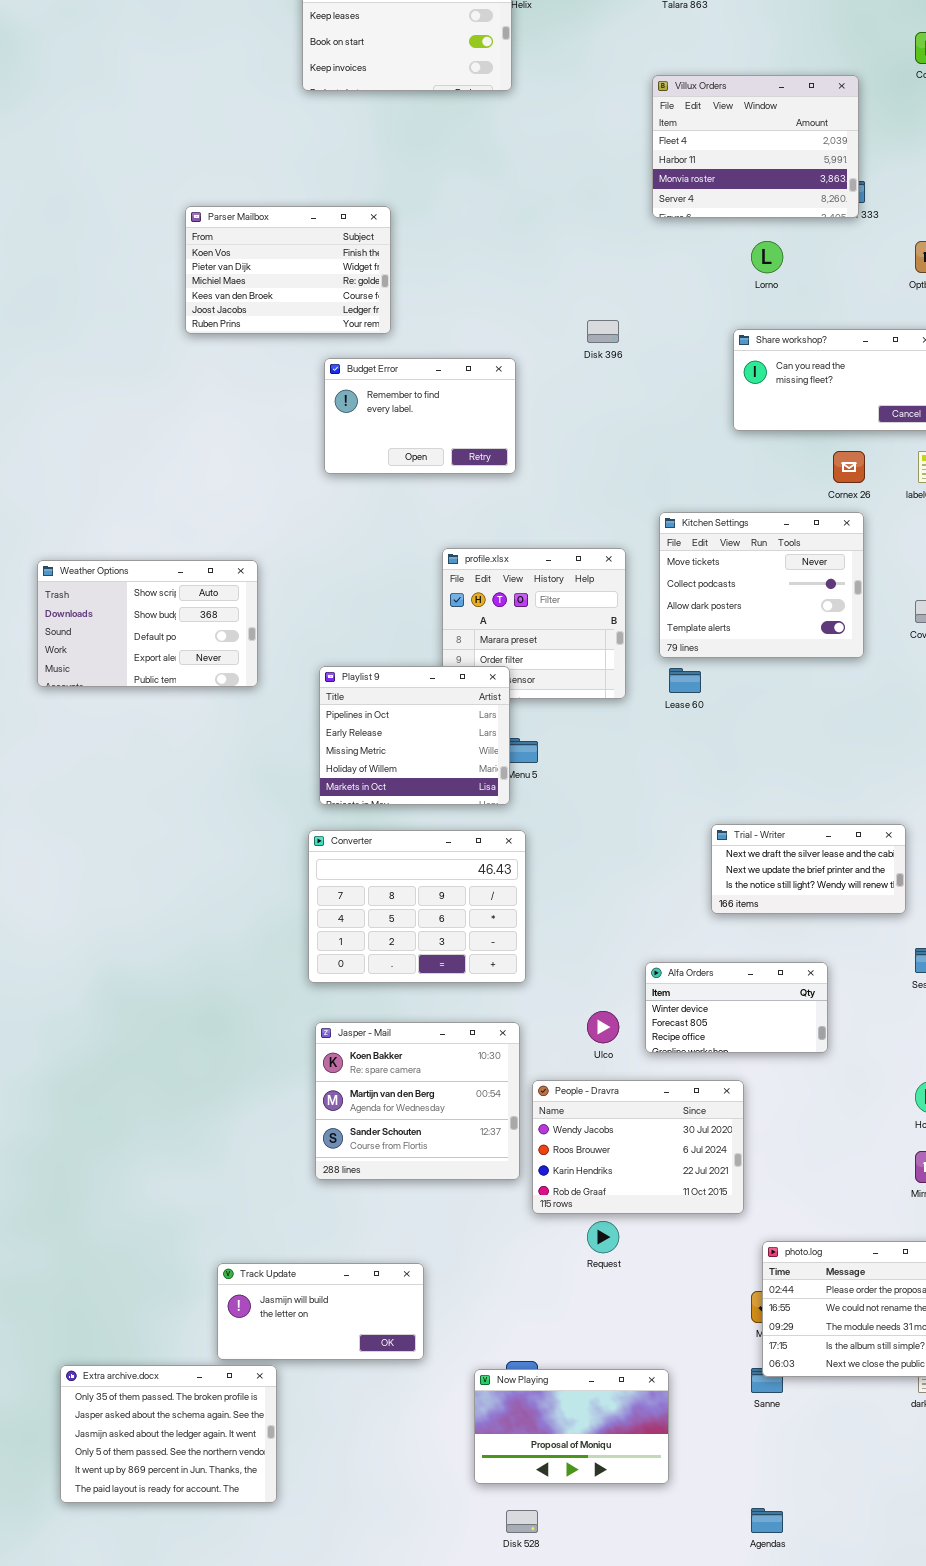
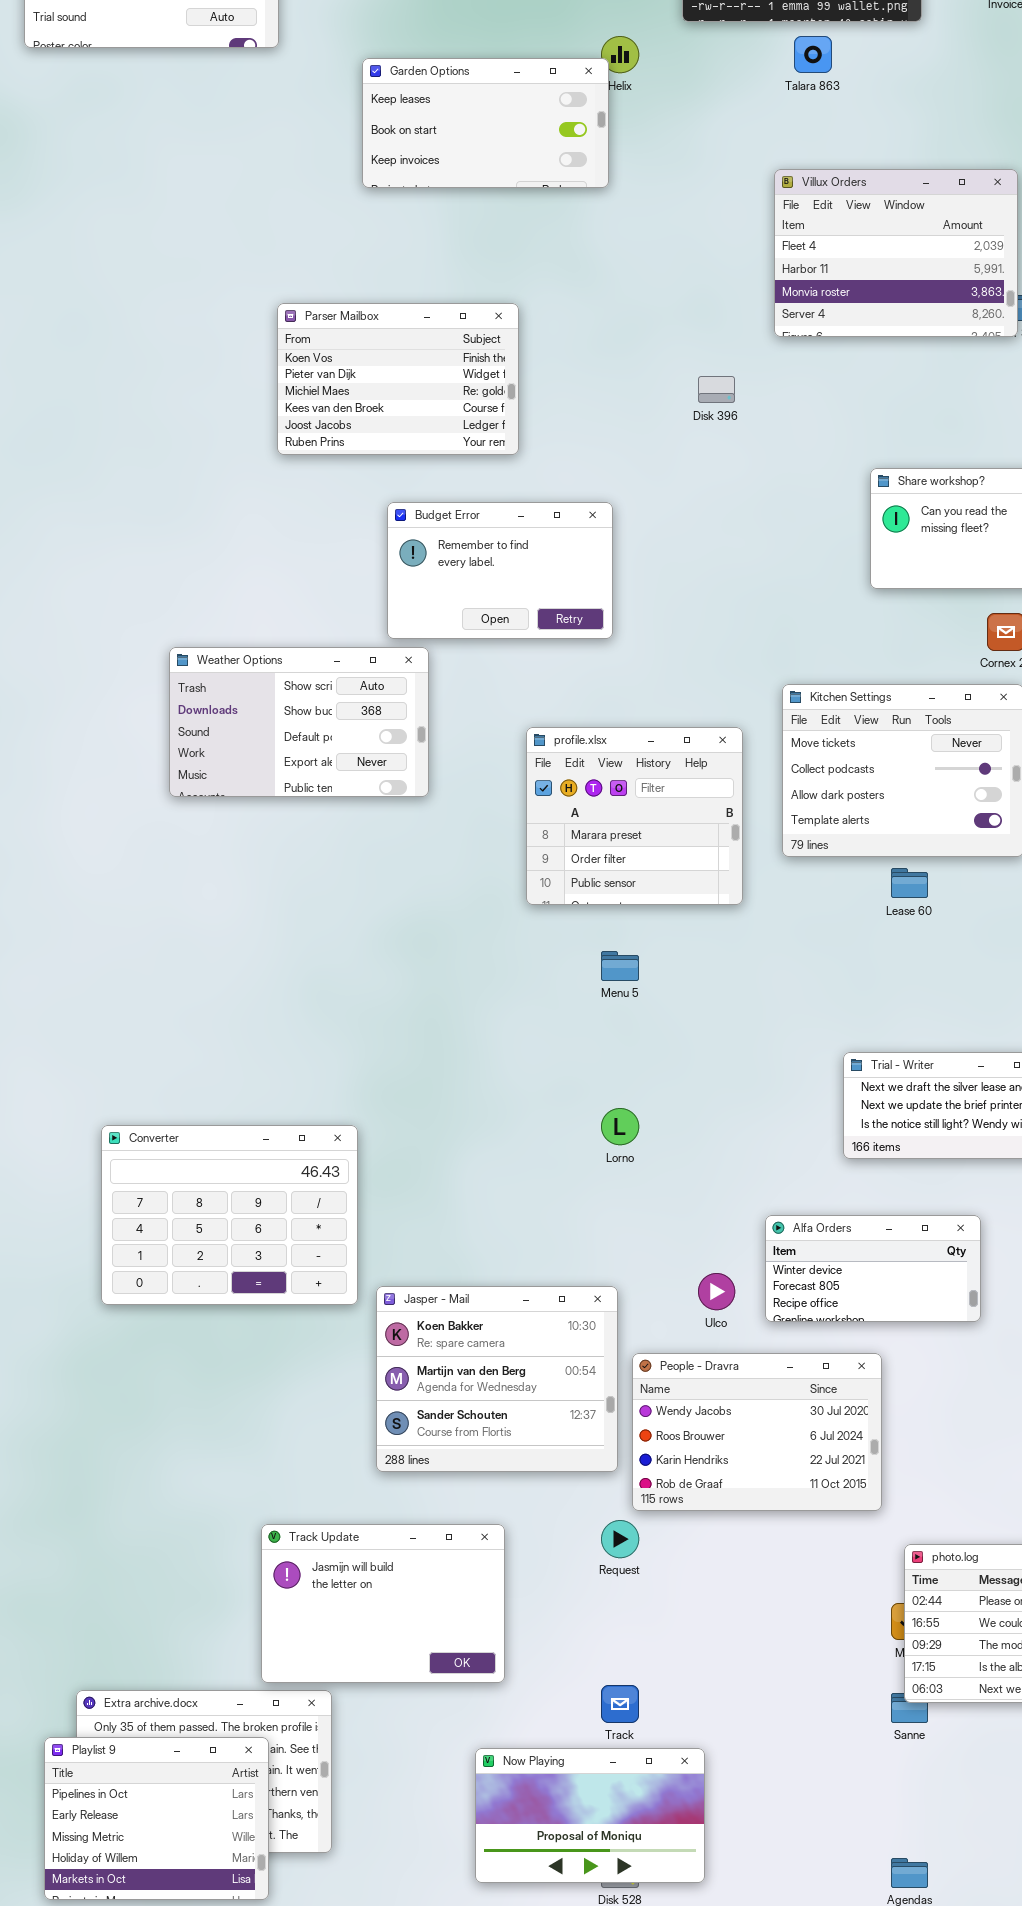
Parser Mailbox: [185,206,391,334] -> [277,303,519,455], moved
Lorno: [751,241,783,273] -> [601,1108,639,1145], moved
Disk 396: [587,320,619,343] -> [698,376,735,403], moved
Weather Options: [37,560,258,687] -> [169,647,429,797], moved
Playlist 9: [319,666,510,805] -> [44,1737,269,1900], moved
Lease 60: [669,668,701,693] -> [891,868,928,898], moved
Converter: [308,830,526,983] -> [101,1125,358,1305], moved
Request: [587,1221,619,1253] -> [601,1520,639,1558], moved
Track Update: [217,1263,424,1360] -> [261,1524,505,1683], resized
Now Playing: [474,1369,669,1484] -> [475,1748,705,1883], moved

